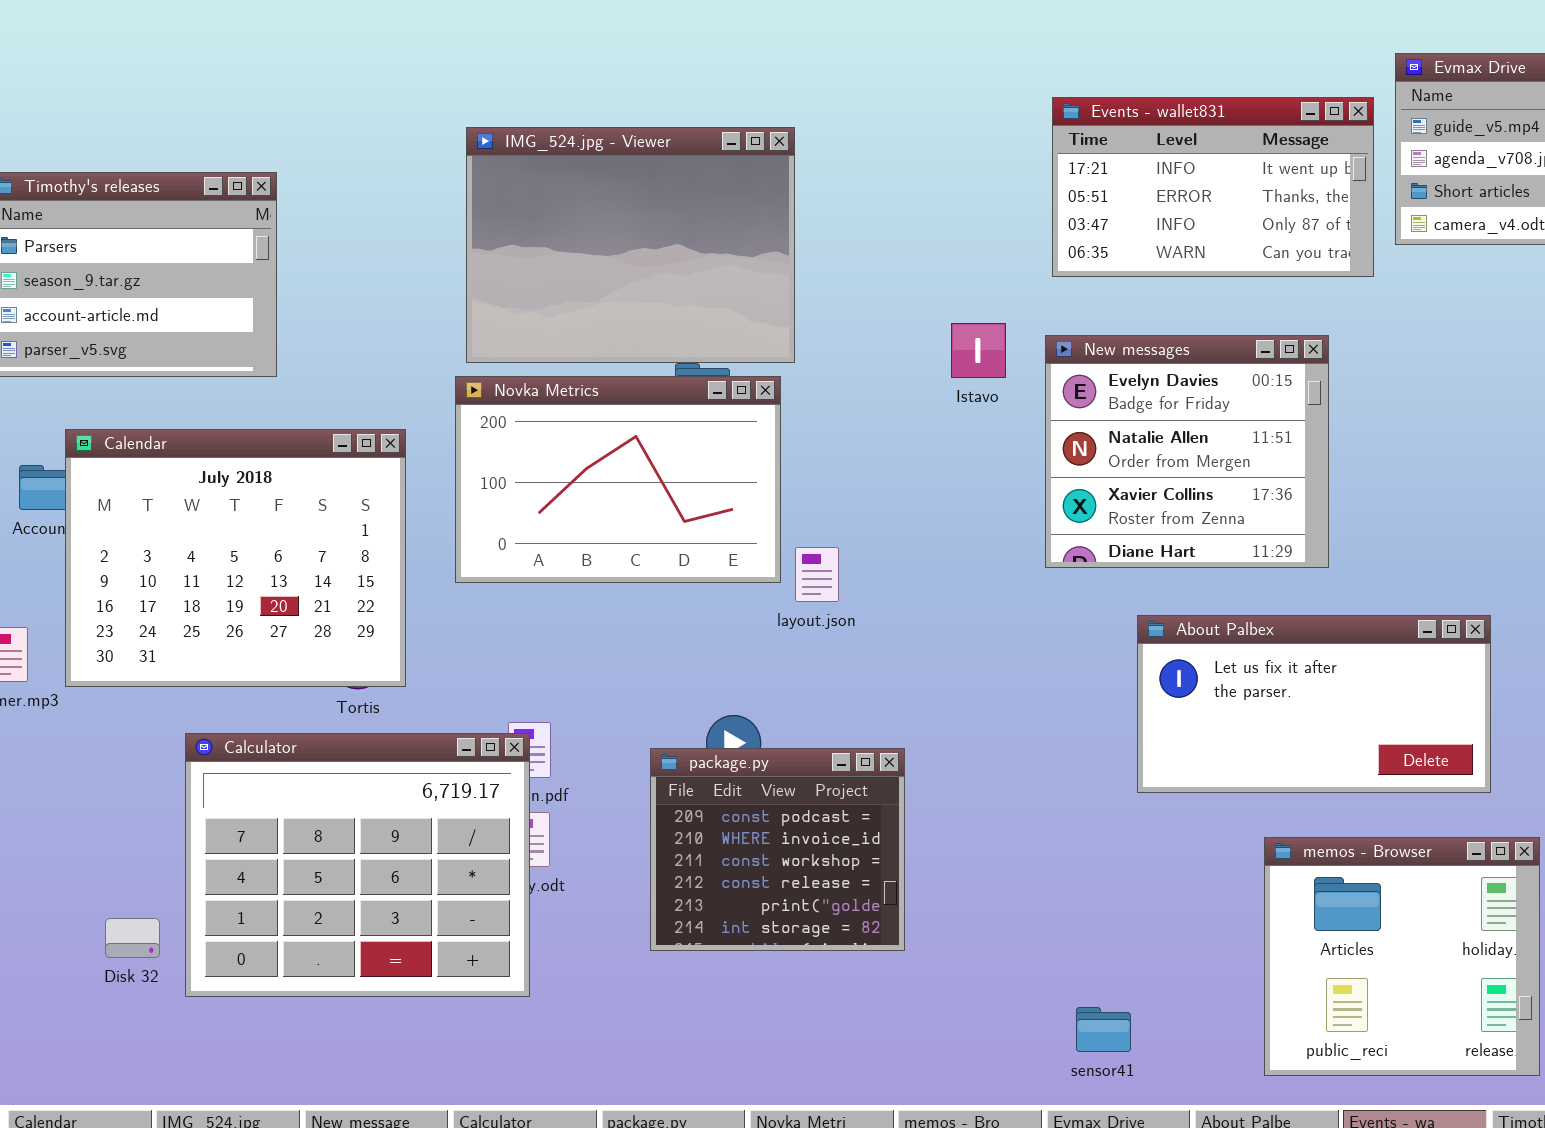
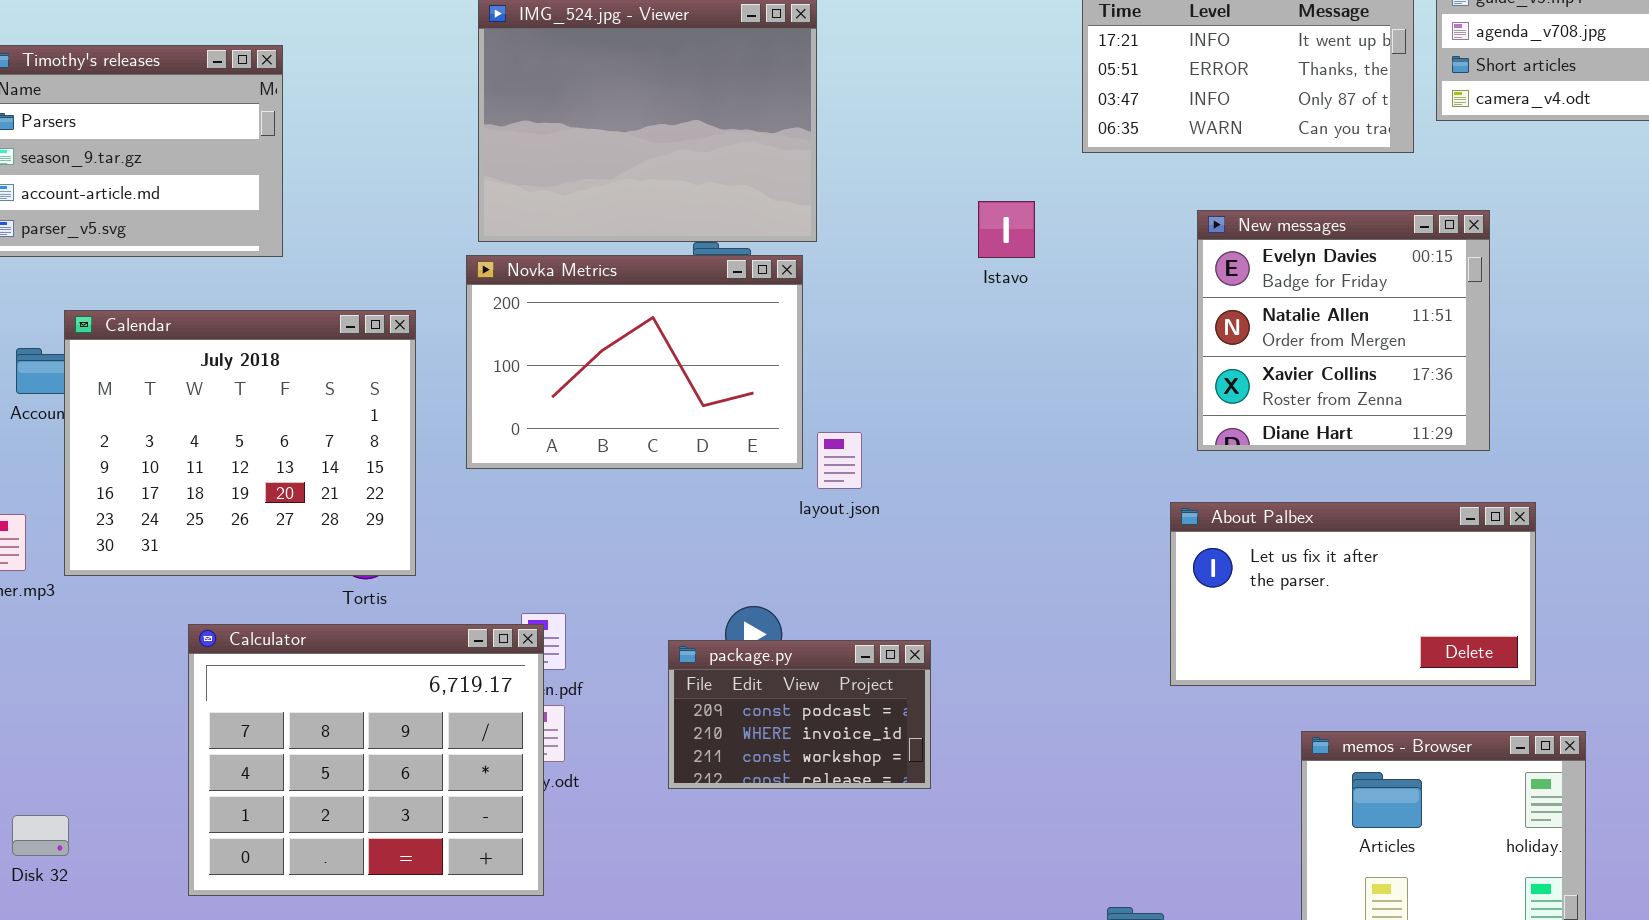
New messages: [1045,335,1329,568] -> [1197,210,1490,451], moved
package.py: [650,748,905,951] -> [668,640,931,789], resized
Disk 32: [105,918,160,958] -> [12,815,69,856], moved

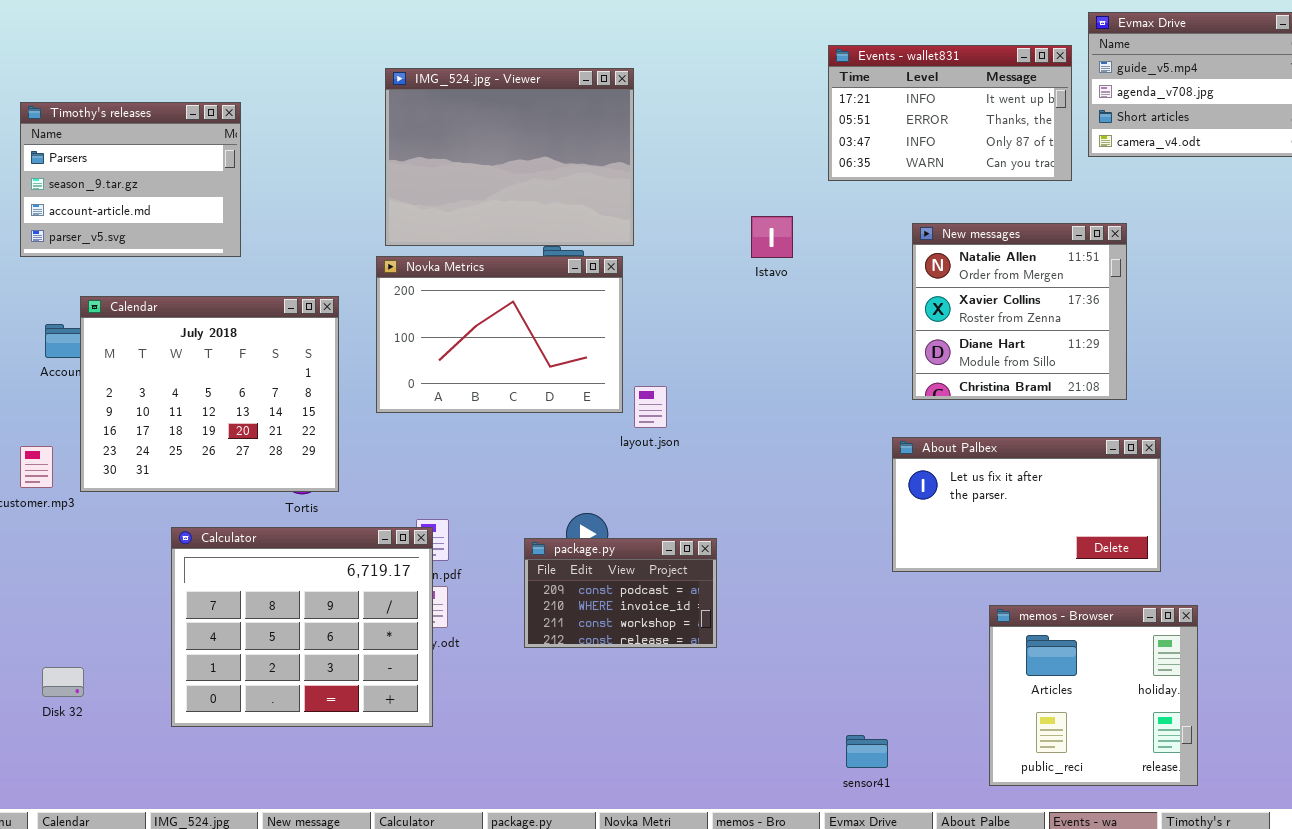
New messages: [1197,210,1490,451] -> [912,223,1127,400], scrolled down 1 row

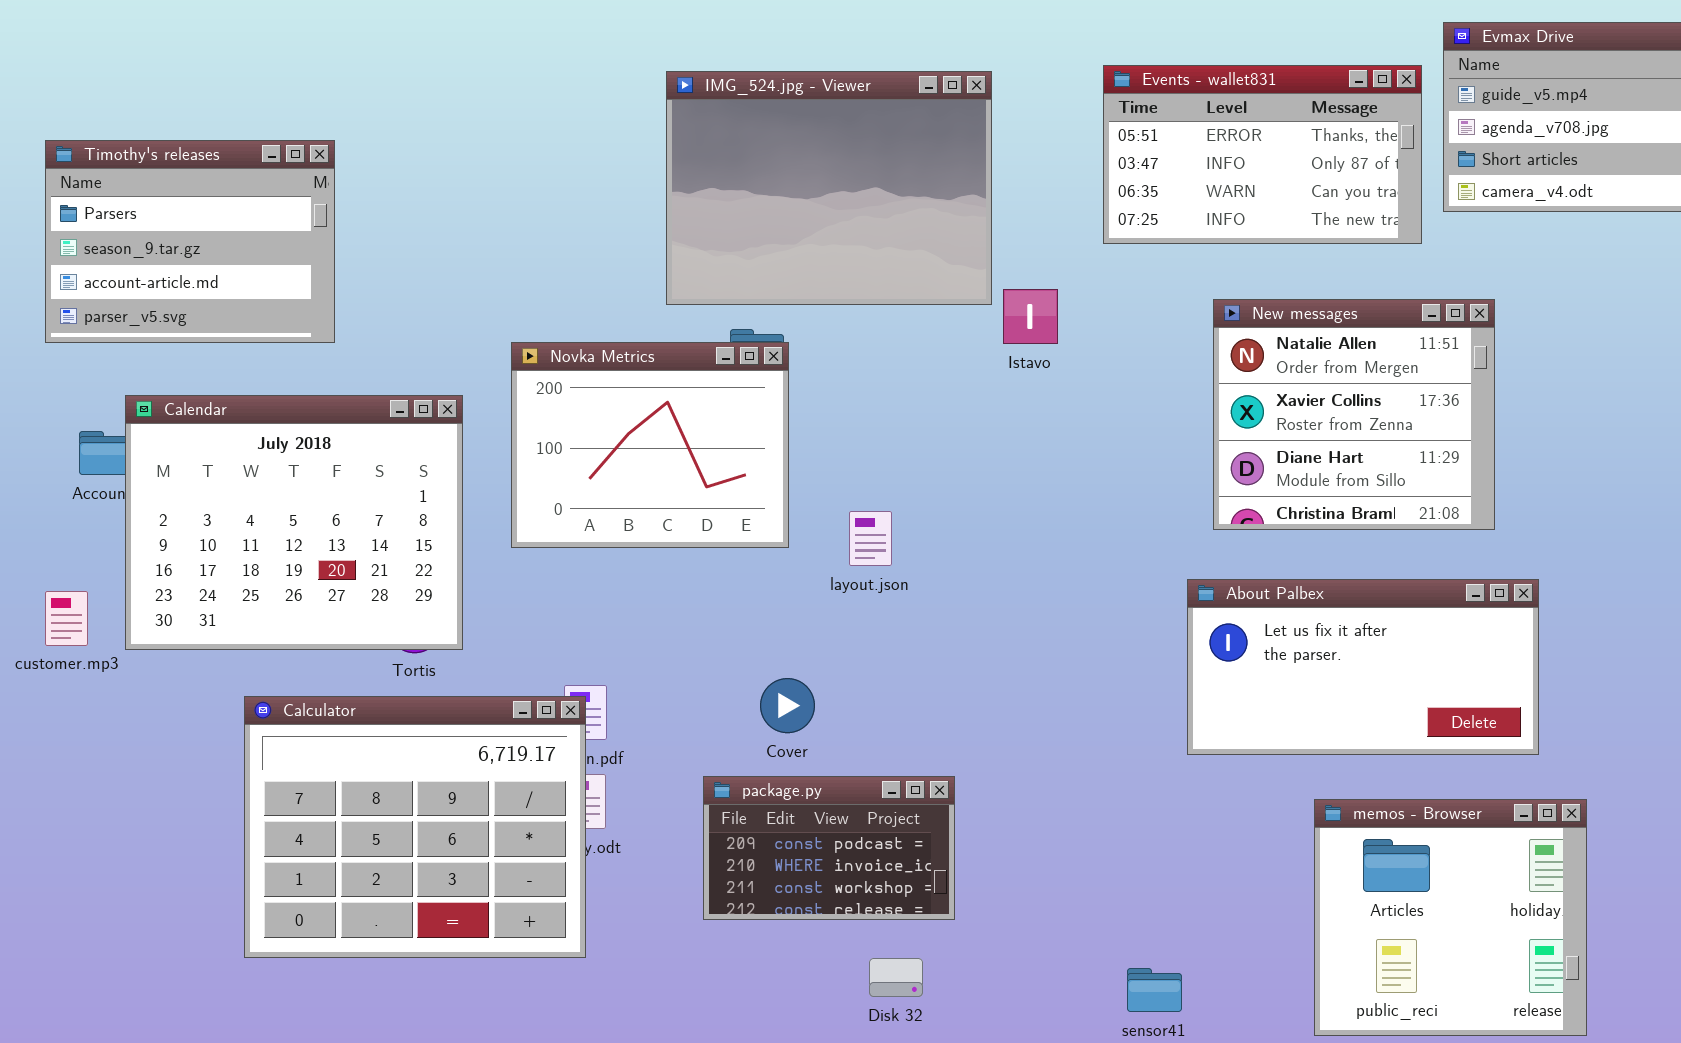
Events - wallet831: [828,45,1072,181] -> [1103,65,1422,244], scrolled down 1 row
IMG_524.jpg - Viewer: [385,68,634,246] -> [666,71,992,305], moved
Novka Metrics: [376,256,623,413] -> [511,342,789,548], resized
package.py: [524,538,717,648] -> [703,776,955,920], moved
Disk 32: [42,667,84,697] -> [869,958,923,997], moved

